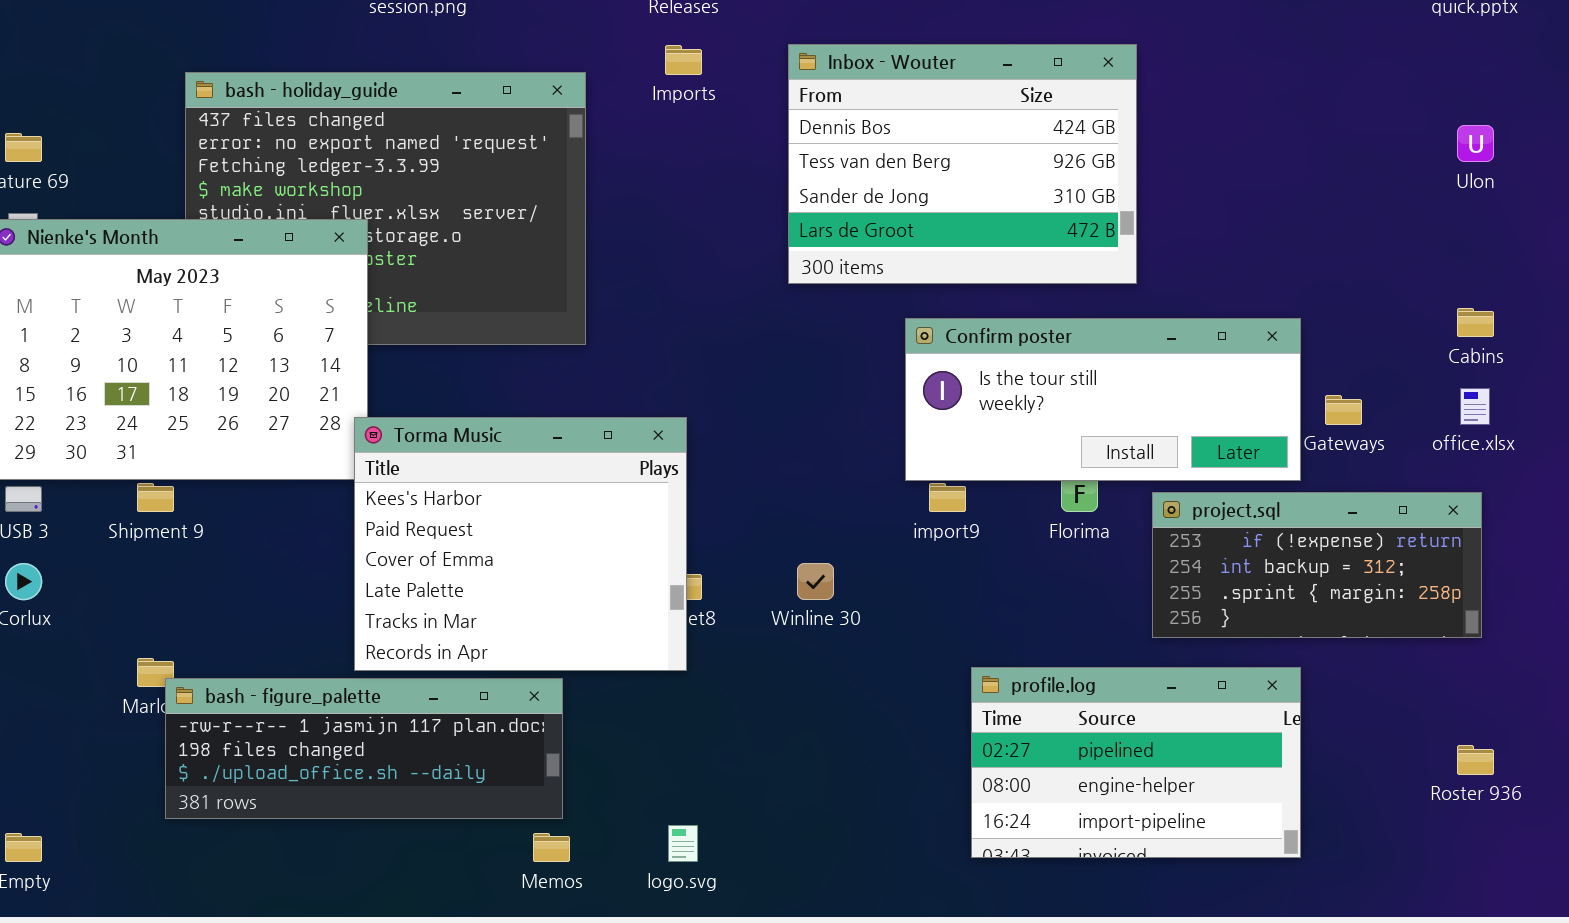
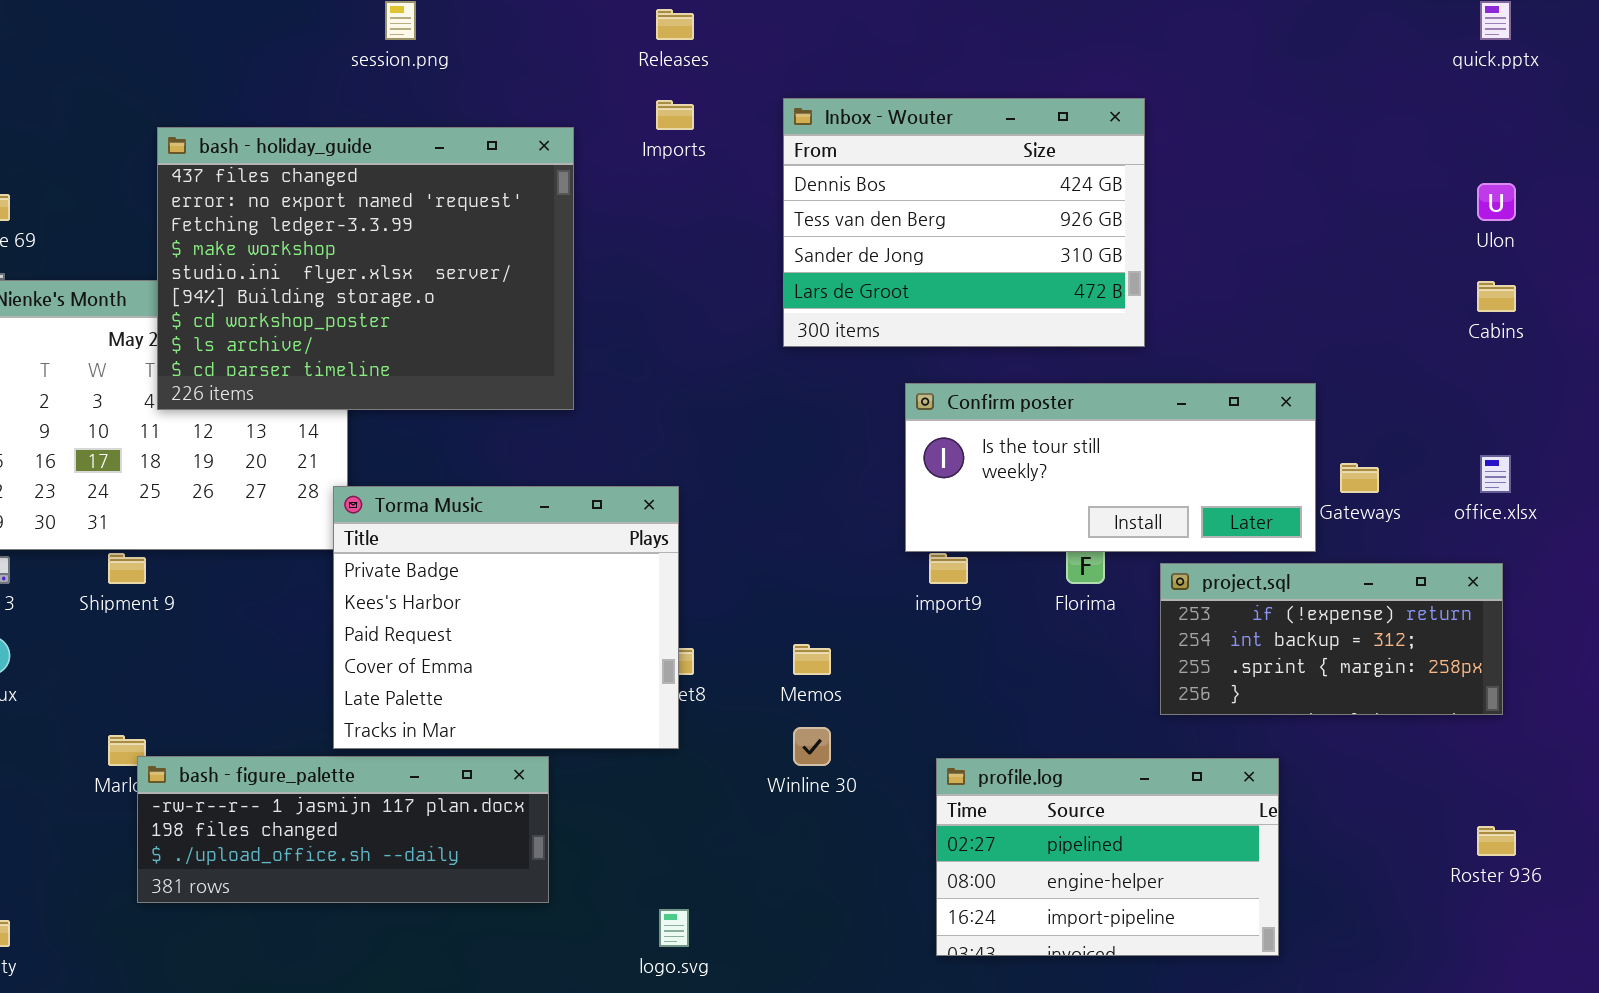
bash - holiday_guide: [185,72,586,345] -> [157,127,574,410], raised
Cabins: [1457,308,1494,337] -> [1477,281,1516,312], moved
Torma Music: [354,417,687,671] -> [333,486,679,749], scrolled up 1 row
Winline 30: [797,563,834,600] -> [793,727,831,766], moved
profile.log: [971,667,1301,858] -> [936,758,1279,956], moved
Memos: [533,833,570,862] -> [793,644,831,675], moved

